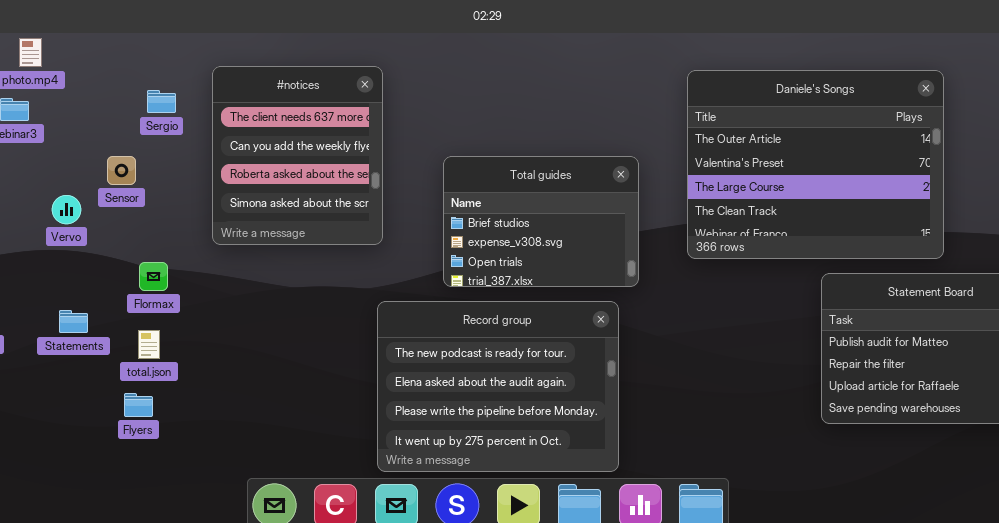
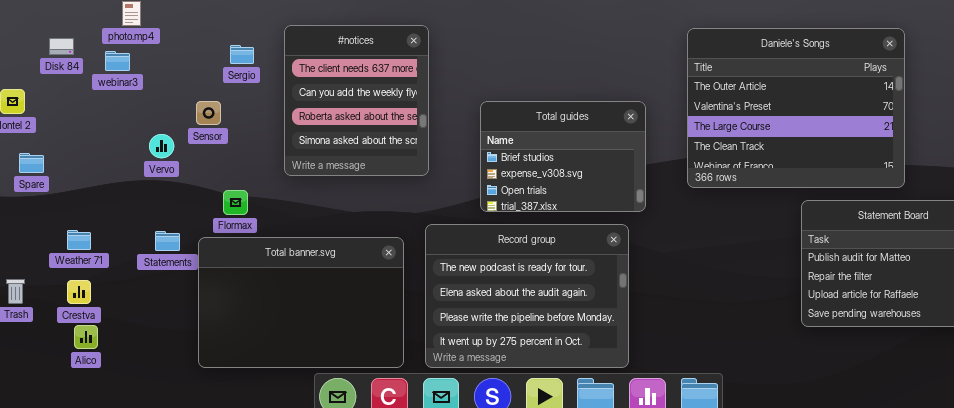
Total banner.svg: none -> [198,237,404,368], opened

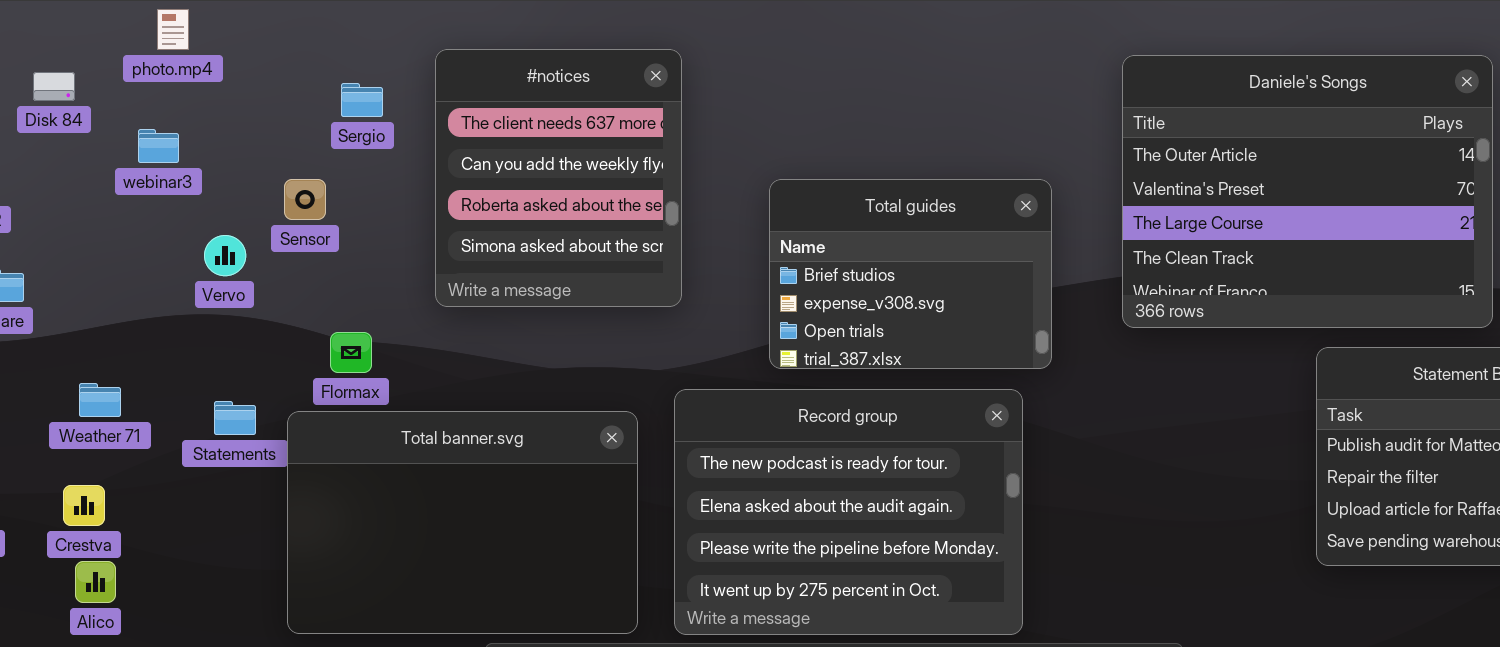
webinar3: [105,51,130,71] -> [138,129,179,163], moved
Weather 71: [67,230,91,250] -> [79,383,121,417], moved

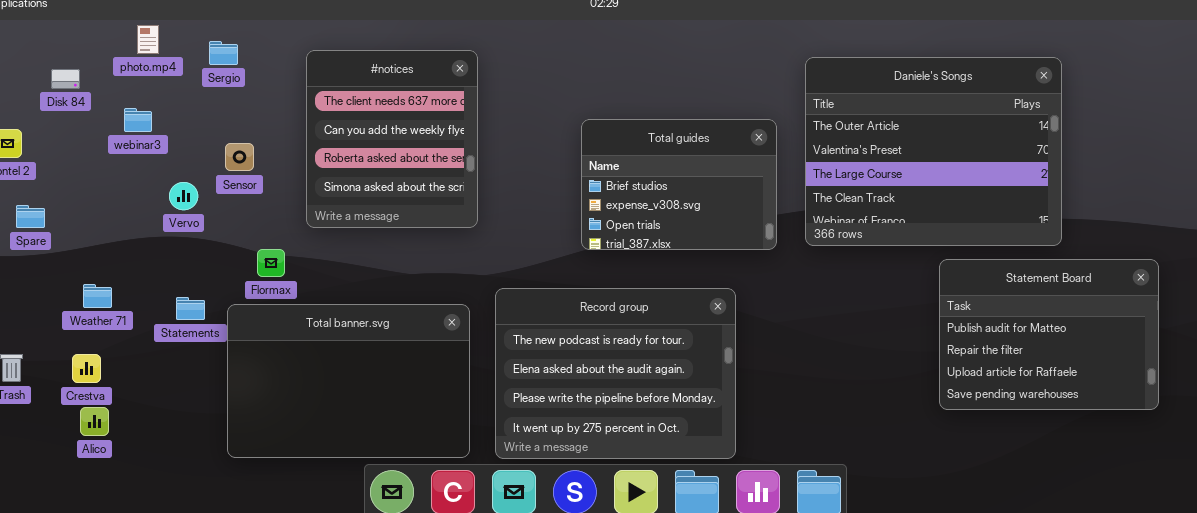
#notices: [435,49,682,307] -> [306,50,478,228], moved
Sergio: [341,83,383,117] -> [209,41,238,65], moved
Total guides: [769,179,1052,369] -> [581,119,777,250], moved

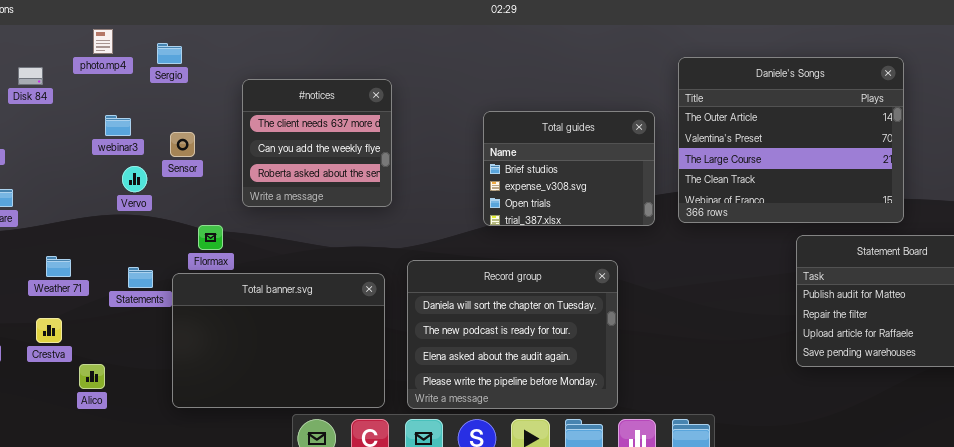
#notices: [306,50,478,228] -> [242,79,392,207], resized
webinar3: [124,108,152,132] -> [105,115,131,136], moved
Record group: [495,288,736,459] -> [407,260,618,409], scrolled up 1 row
Alico: [80,407,109,436] -> [79,364,105,389], moved

